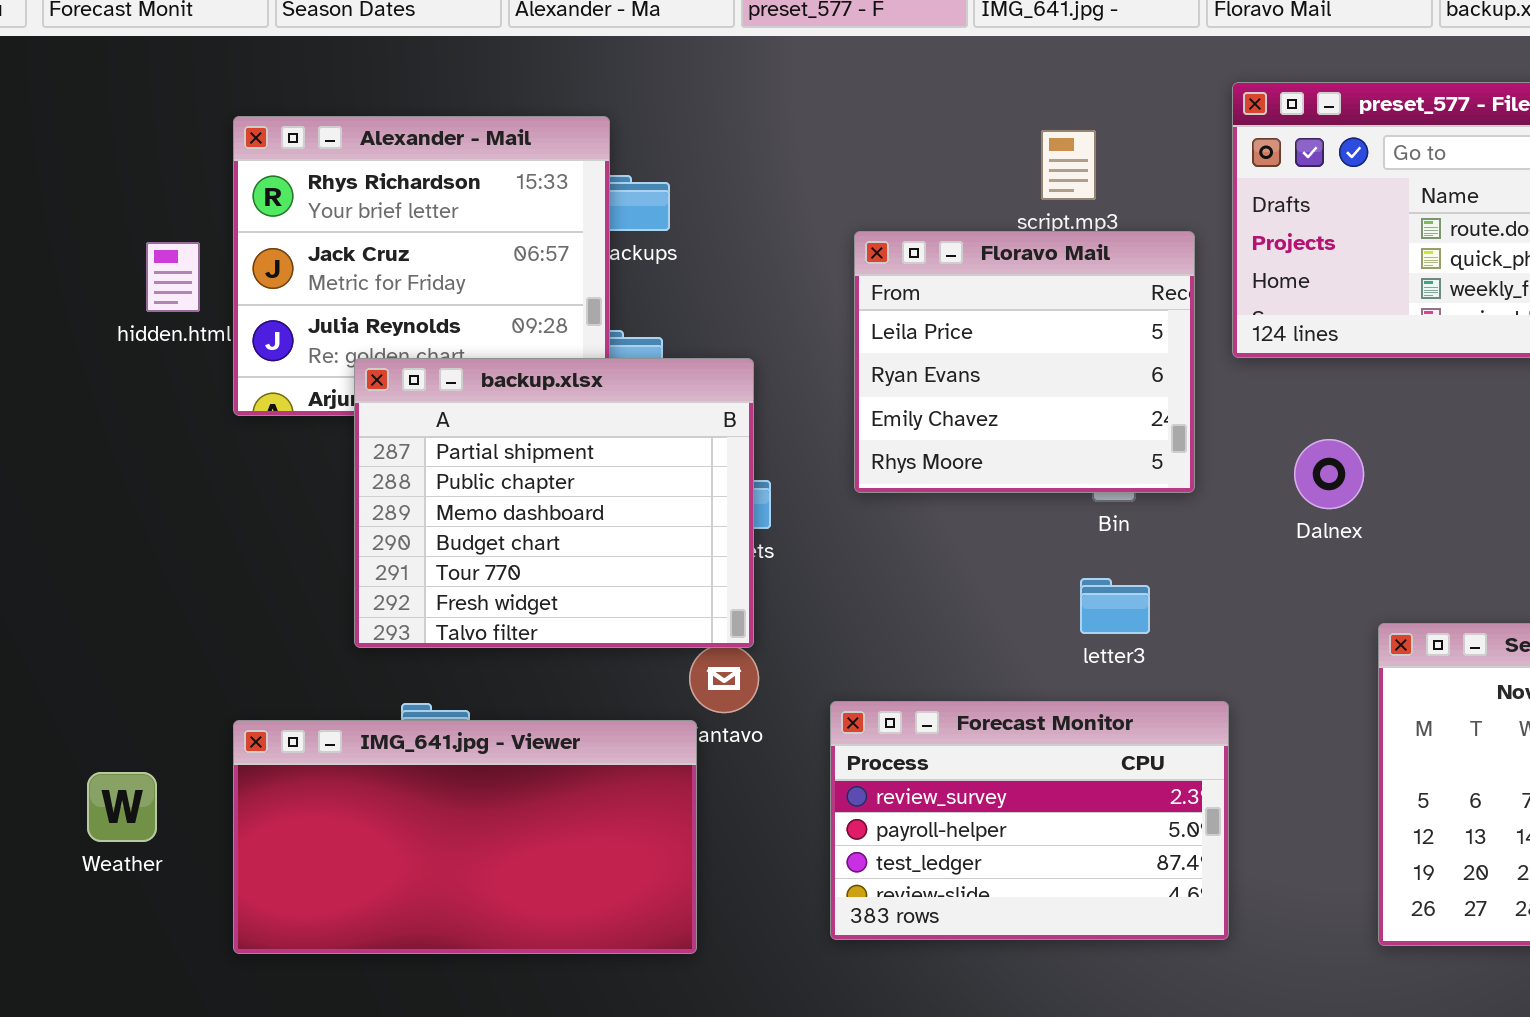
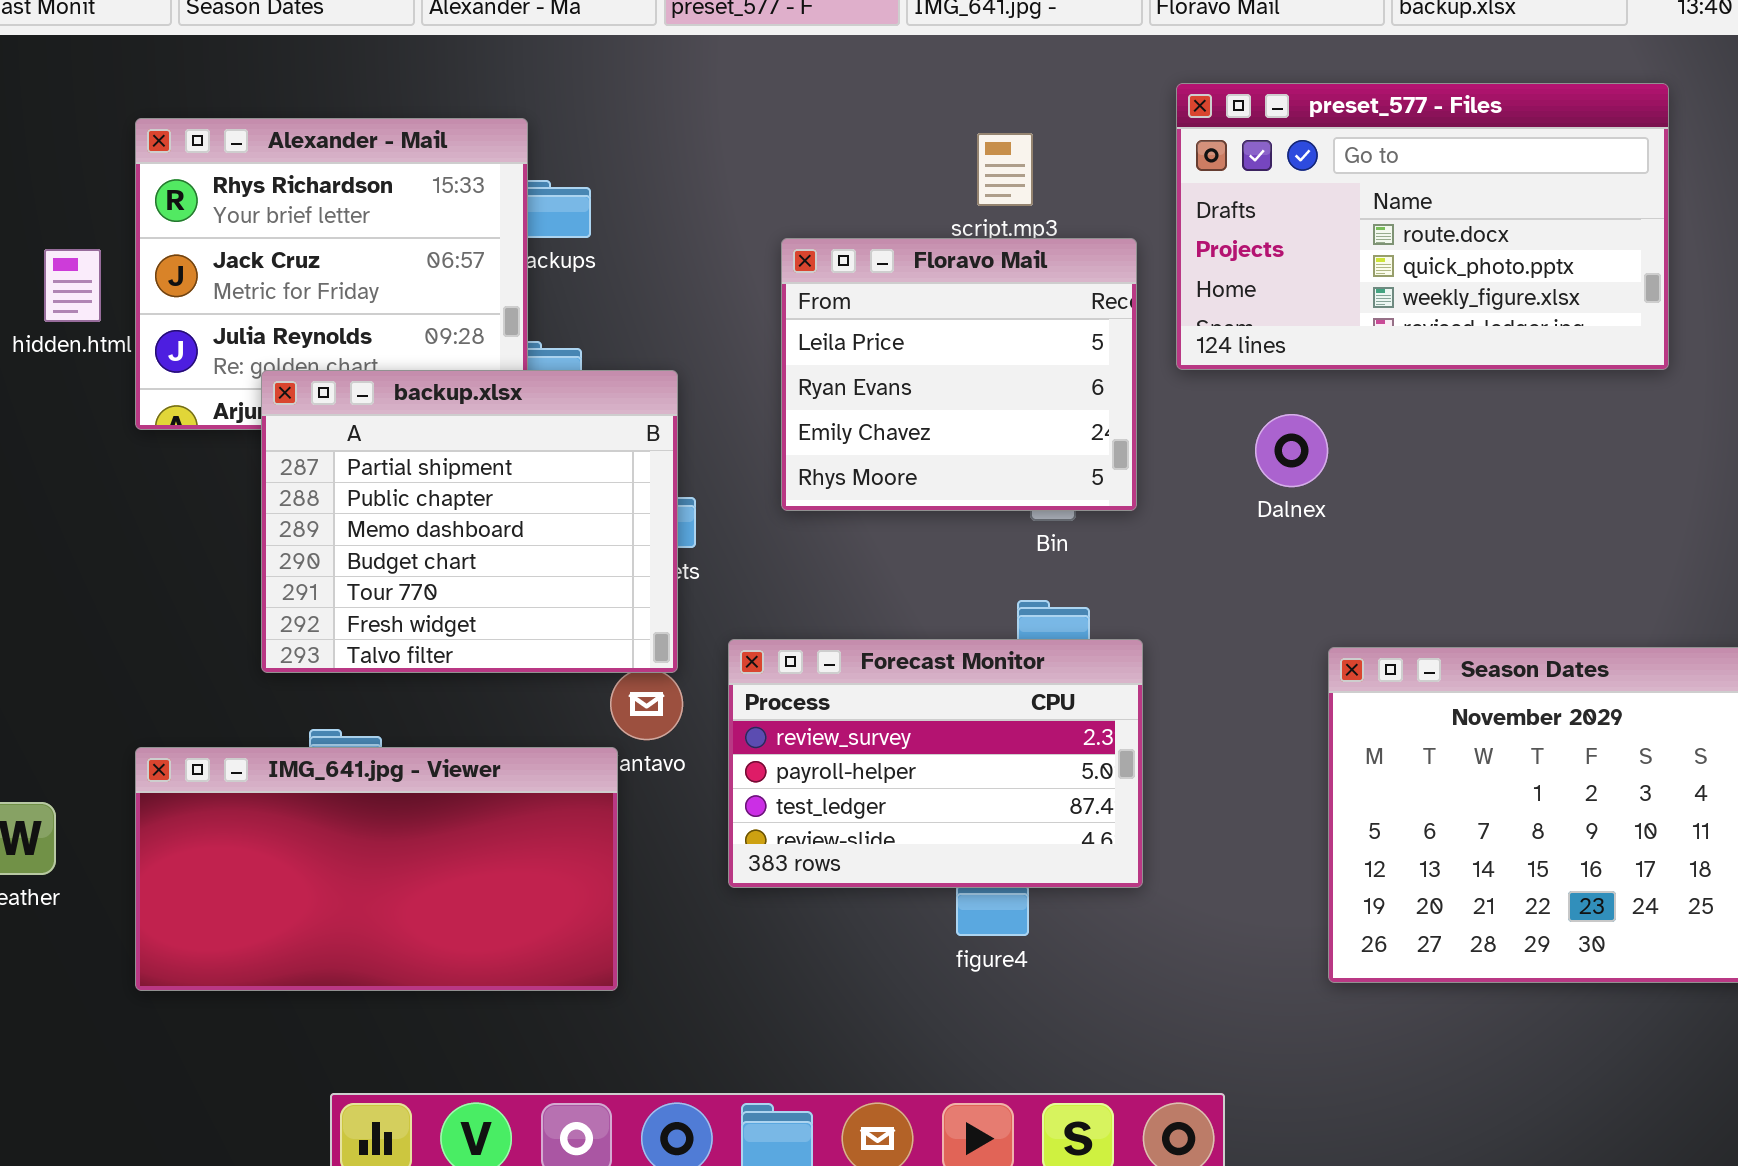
Dalnex: [1294,439,1364,509] -> [1255,414,1328,487], moved
Forecast Monitor: [830,701,1229,940] -> [728,639,1143,888], moved

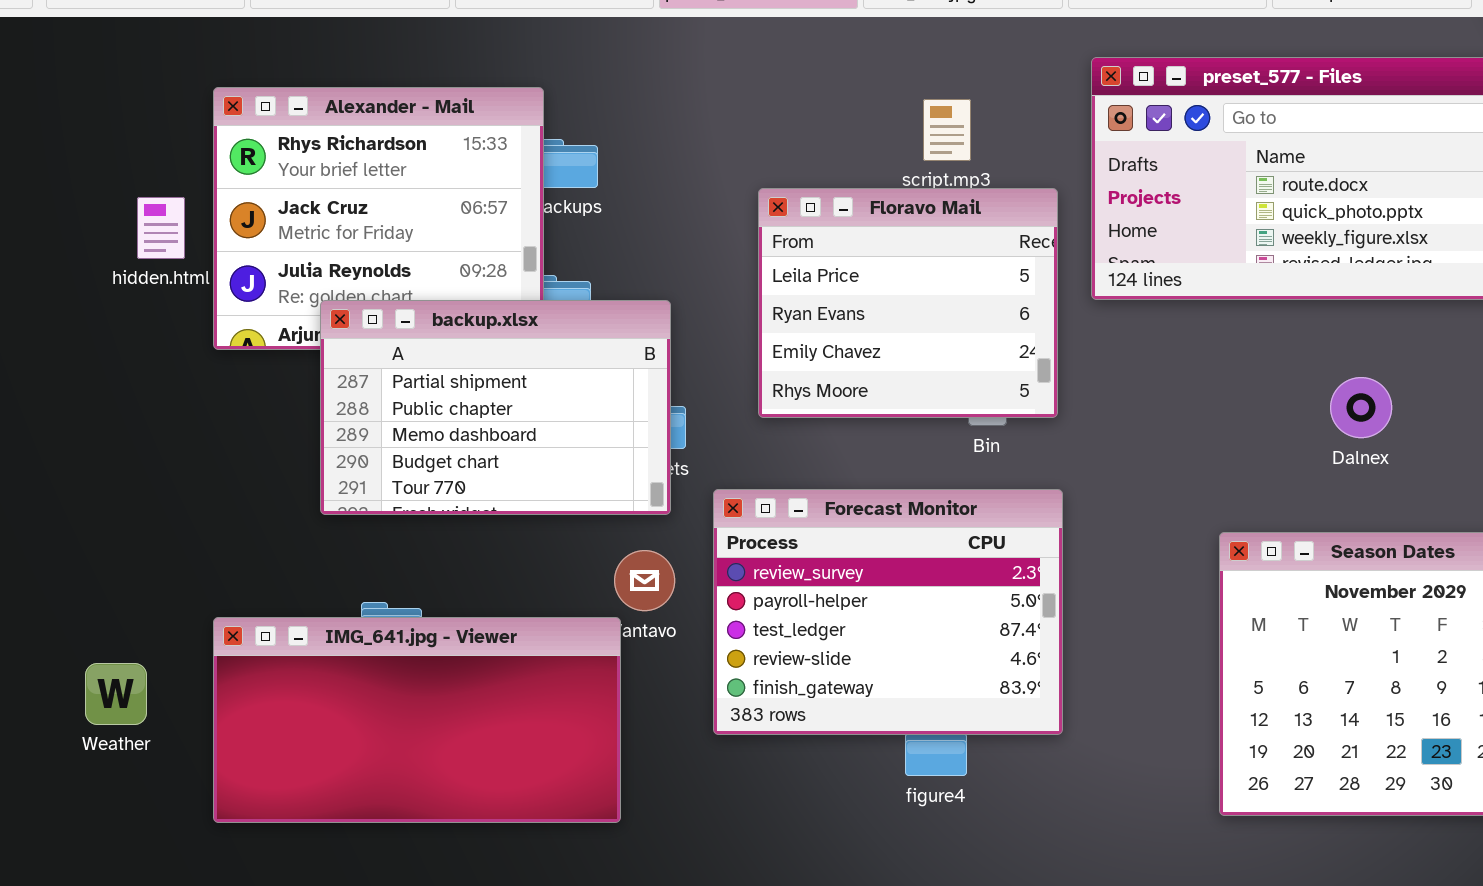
backup.xlsx: [261,370,678,673] -> [320,300,671,515], resized
Dalnex: [1255,414,1328,487] -> [1330,377,1392,438], moved
Forecast Monitor: [728,639,1143,888] -> [713,489,1063,735], resized

